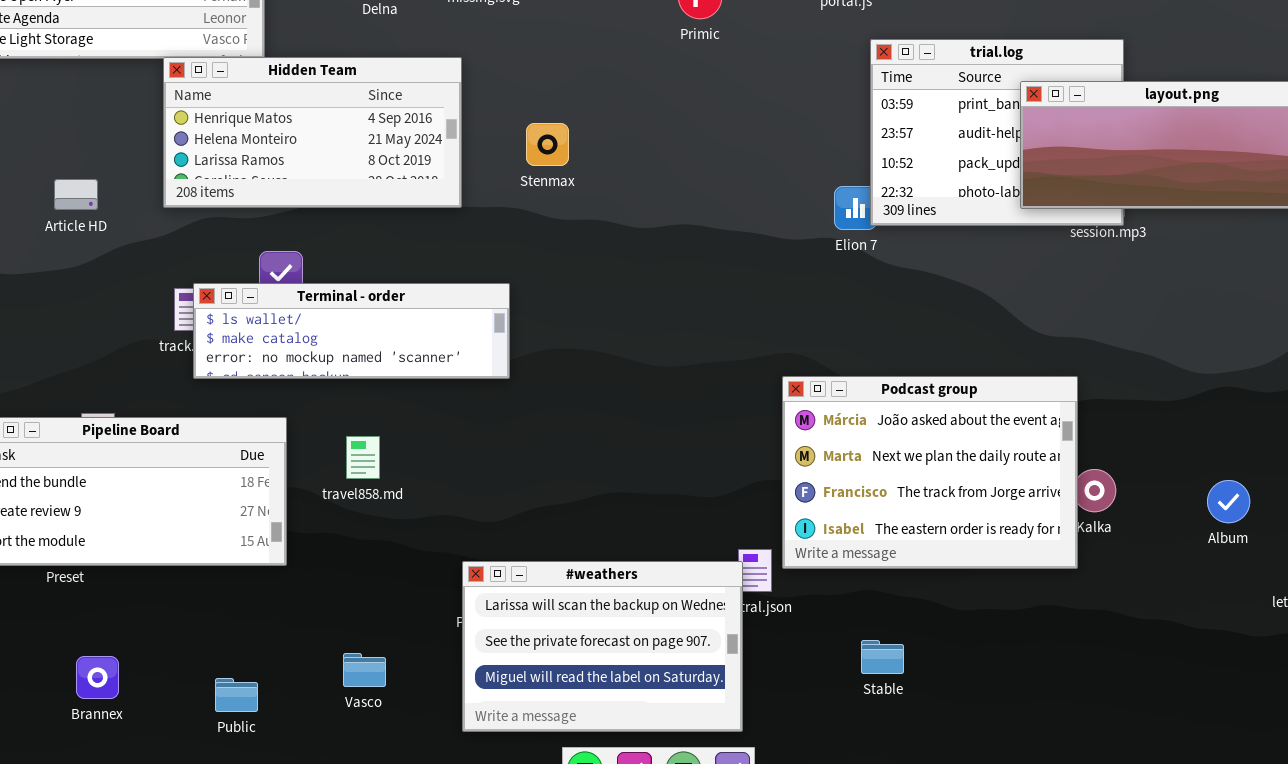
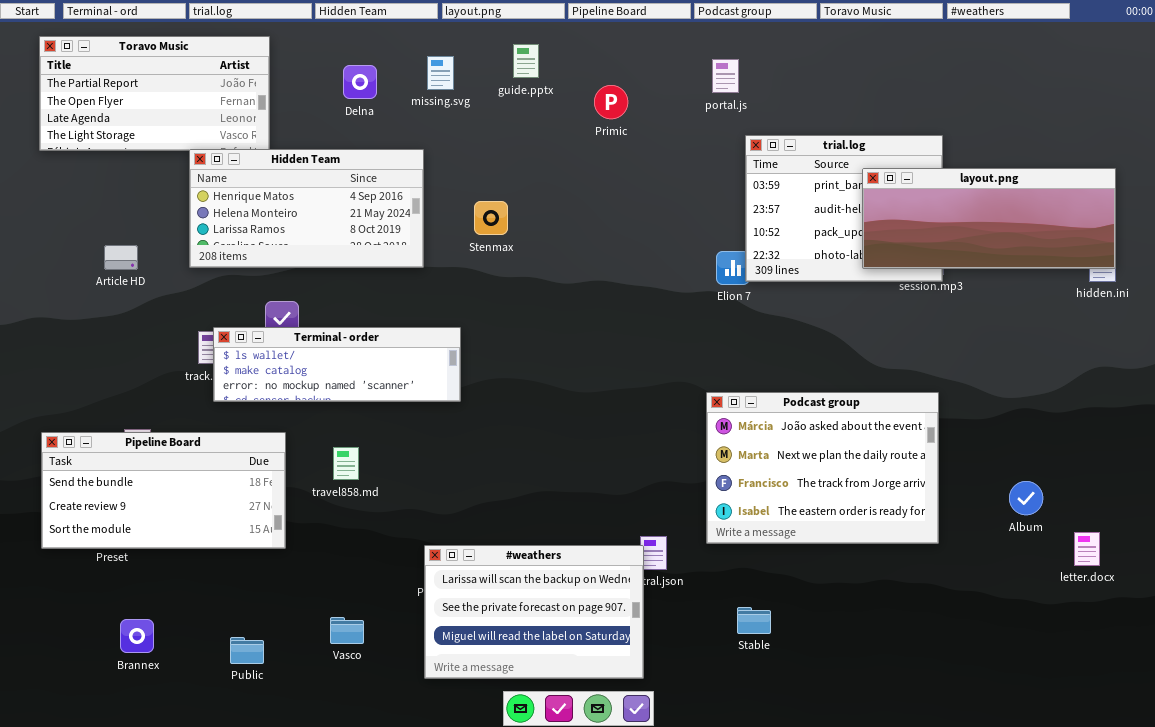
Podcast group: [782,376,1078,569] -> [706,392,939,544], moved

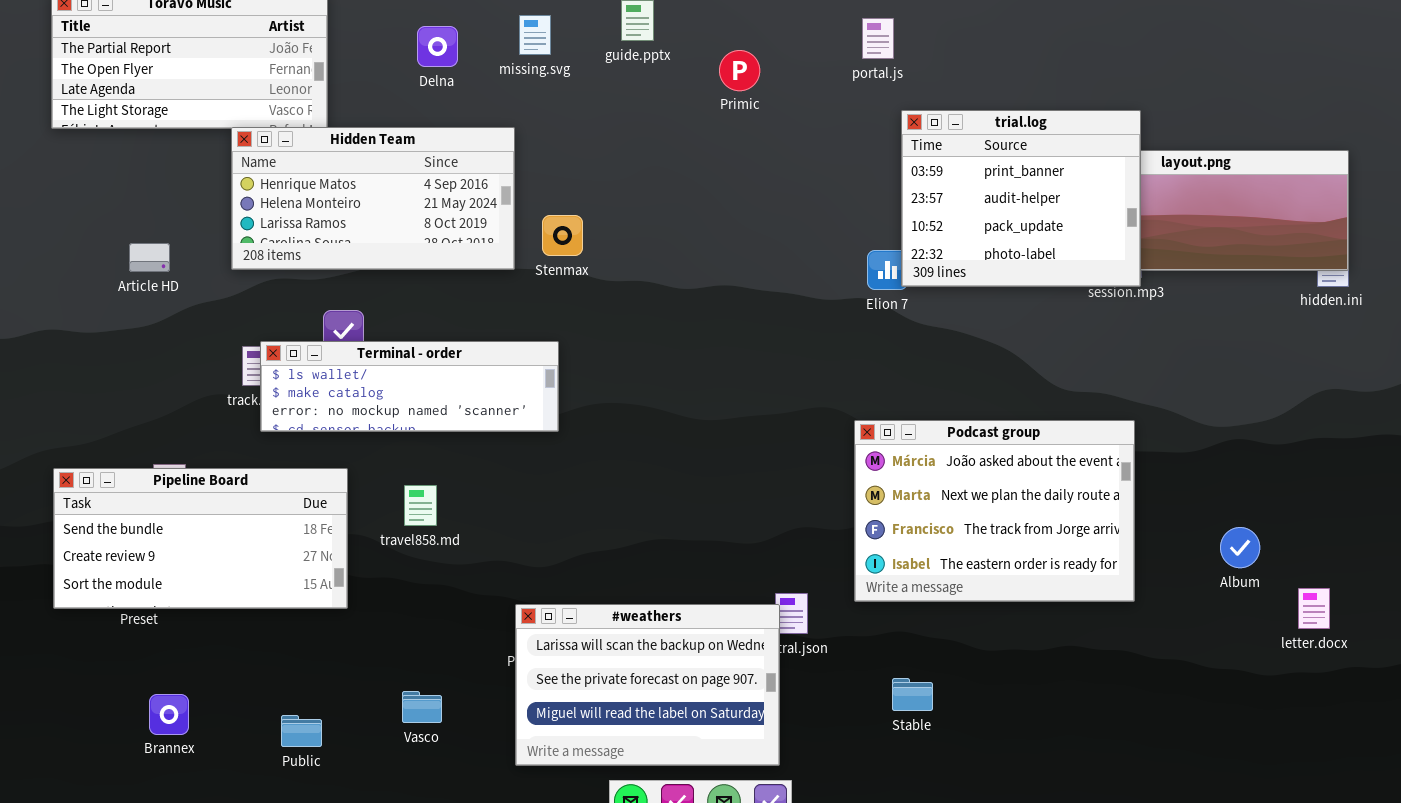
trial.log: [745,135,943,282] -> [901,110,1141,287], raised
Stenmax: [474,201,508,235] -> [542,215,583,256], moved

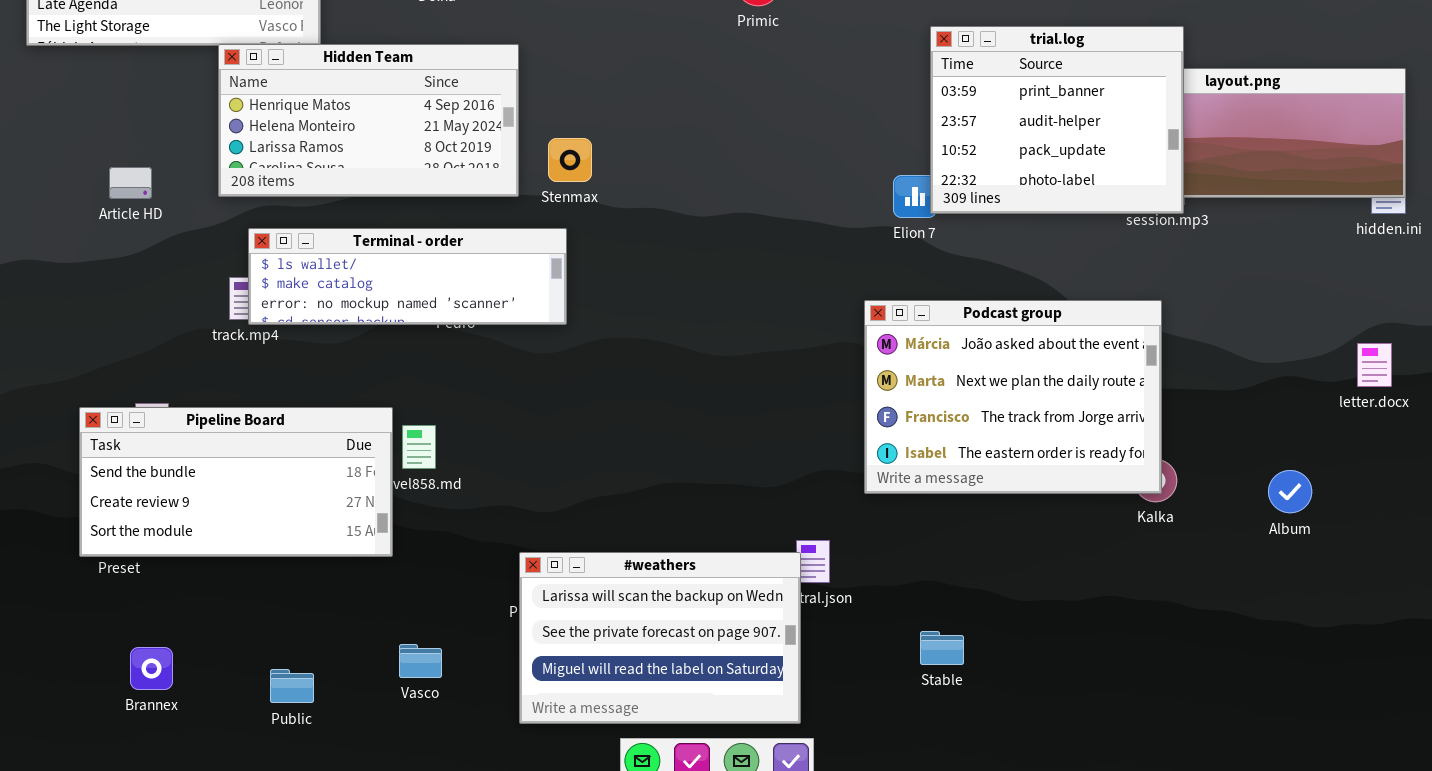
Terminal - order: [260,341,559,432] -> [248,228,567,325], moved
Podcast group: [854,420,1135,602] -> [864,300,1162,494], moved
Pipeline Board: [53,468,348,609] -> [79,407,393,557], moved
letter.docx: [1298,588,1330,629] -> [1357,343,1392,387], moved

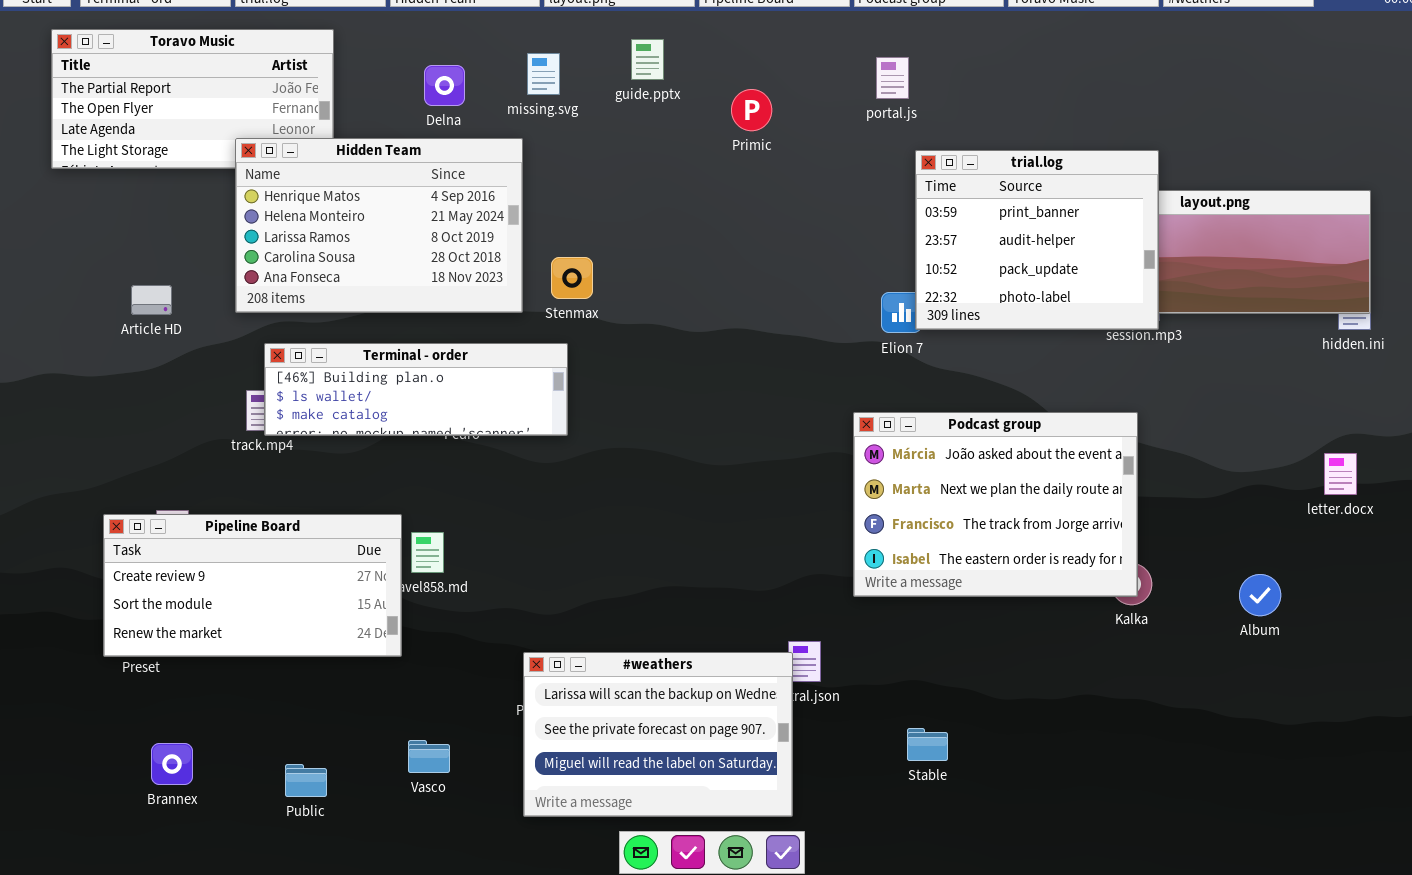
Hidden Team: [218,44,519,197] -> [235,138,523,313], resized
Terminal - order: [248,228,567,325] -> [264,343,568,436], scrolled up 1 row
Pipeline Board: [79,407,393,557] -> [103,514,402,657], scrolled down 1 row

